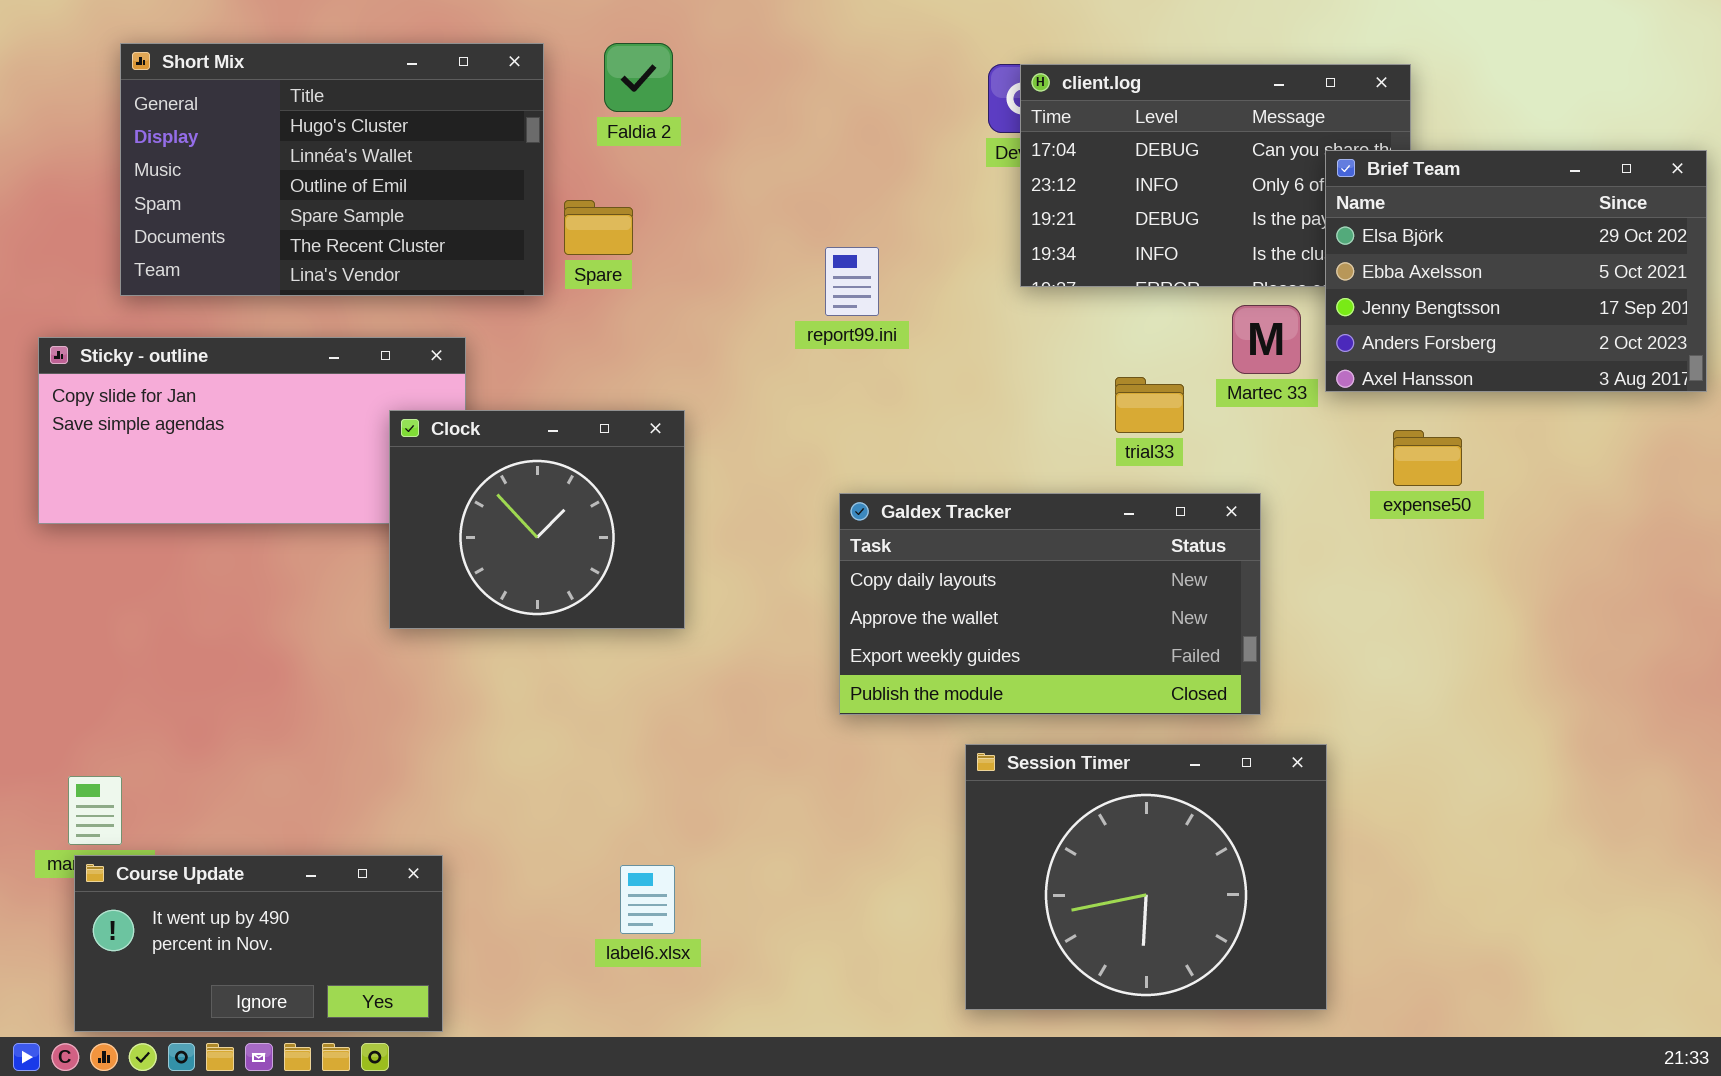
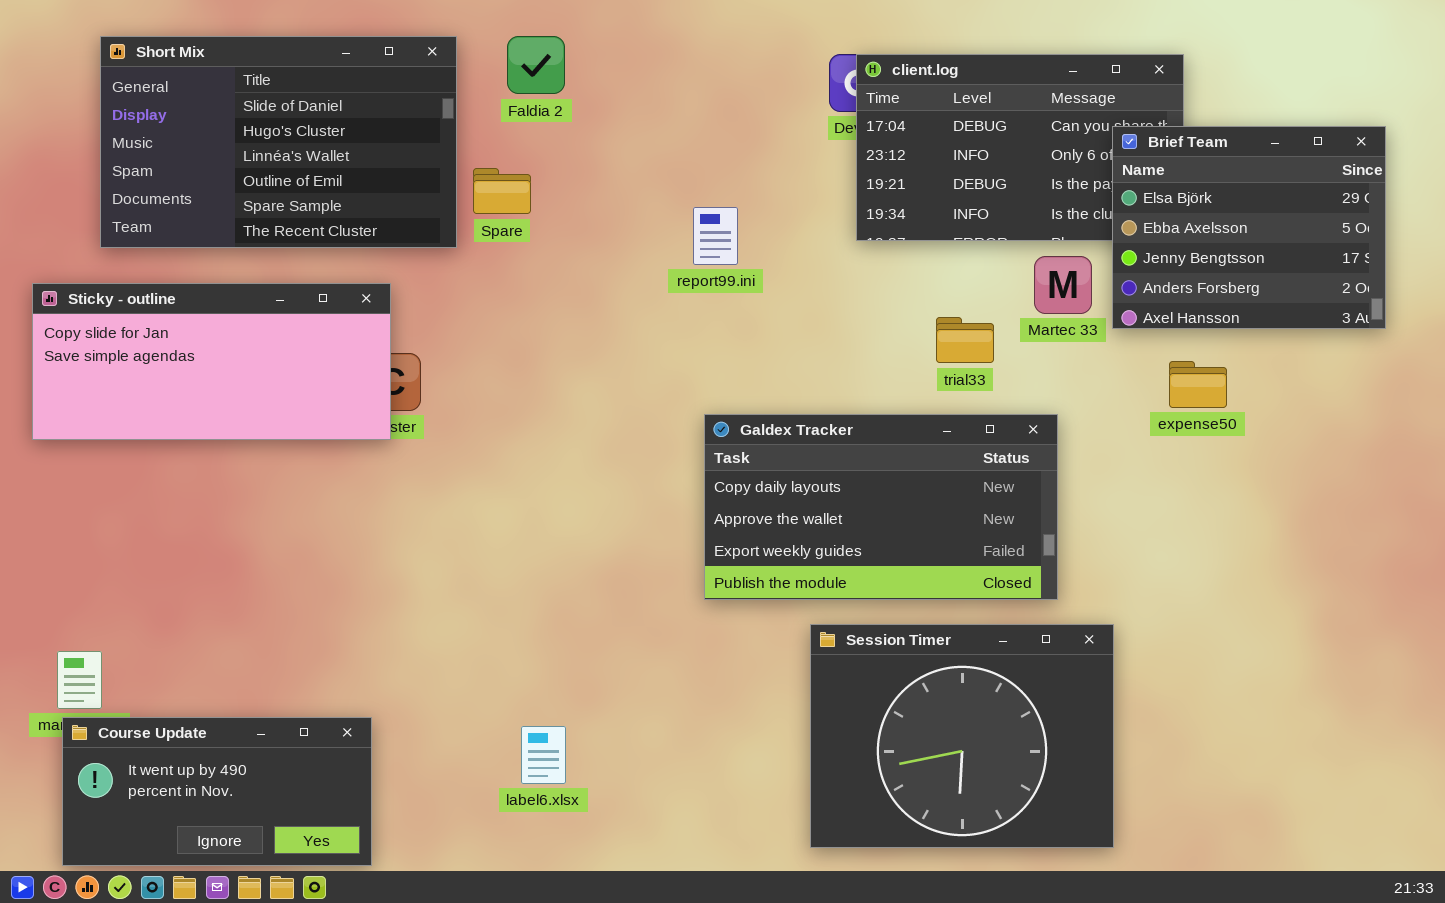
Short Mix: [120,43,544,296] -> [100,36,457,248], scrolled up 1 row
Brief Team: [1325,150,1707,392] -> [1112,126,1386,329], resized
Clock: [389,410,685,629] -> none, closed

